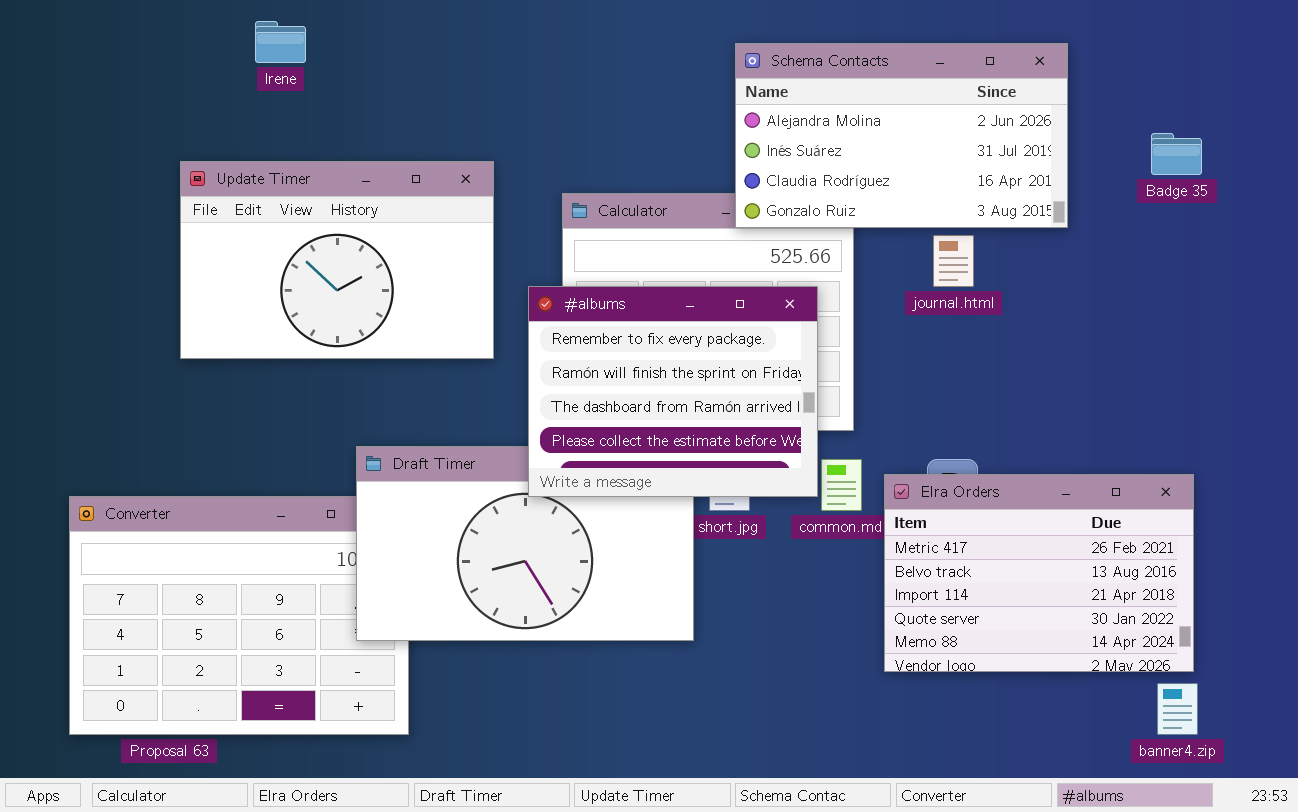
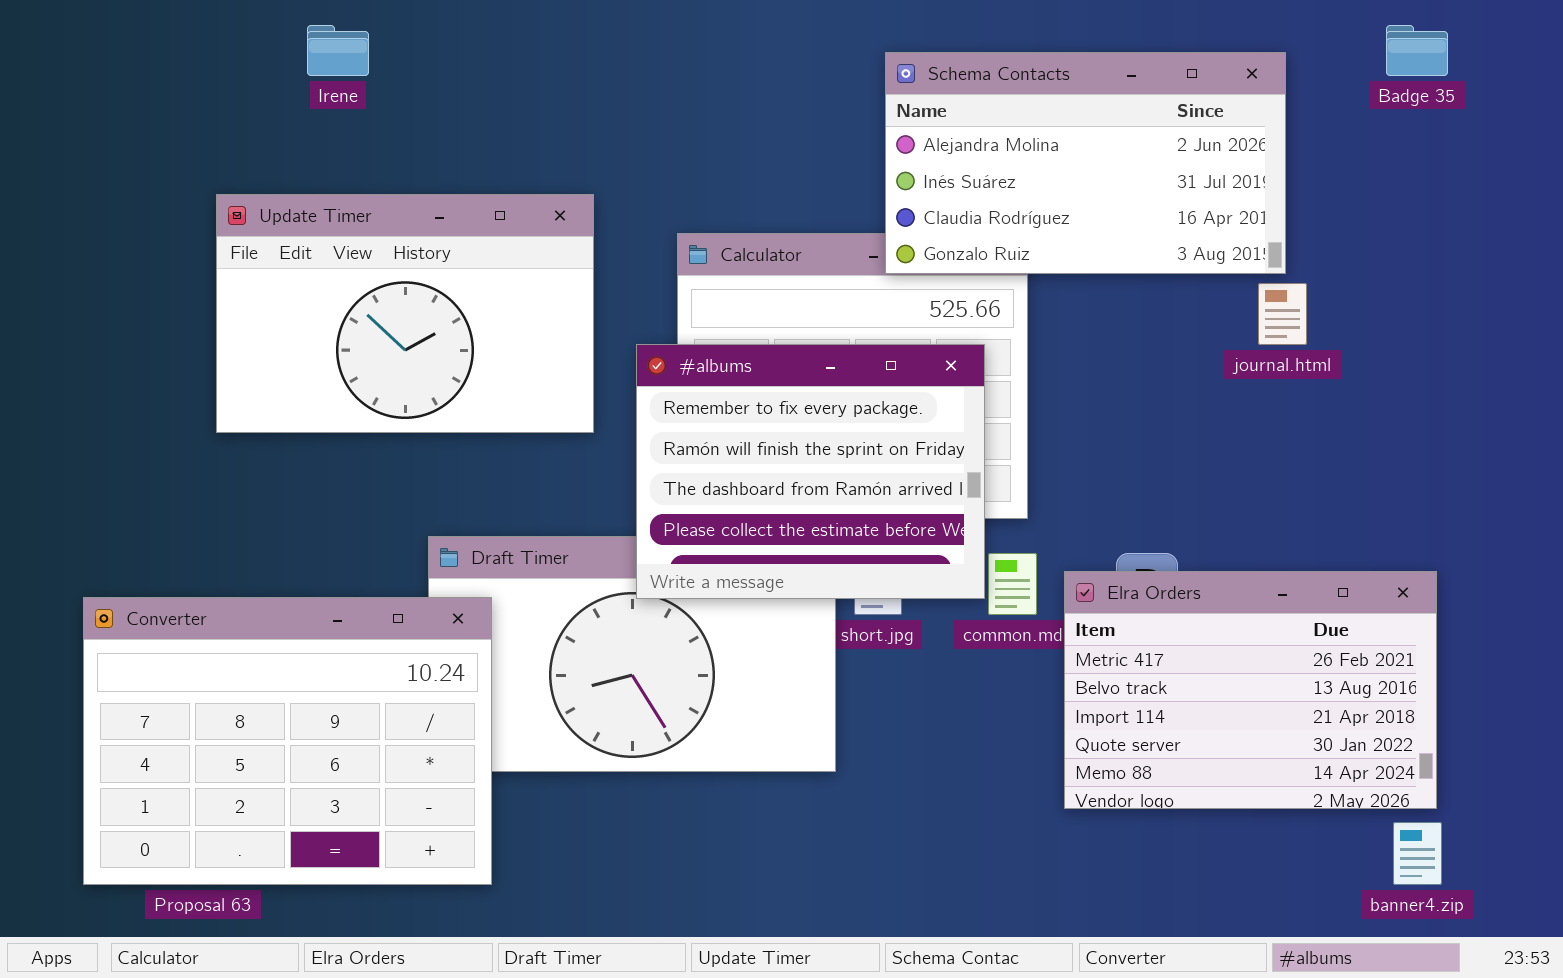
Badge 35: [1151,133,1202,175] -> [1386,25,1448,76], moved
journal.html: [933,235,974,287] -> [1258,283,1307,345], moved
Converter: [69,496,409,735] -> [83,597,492,885], raised

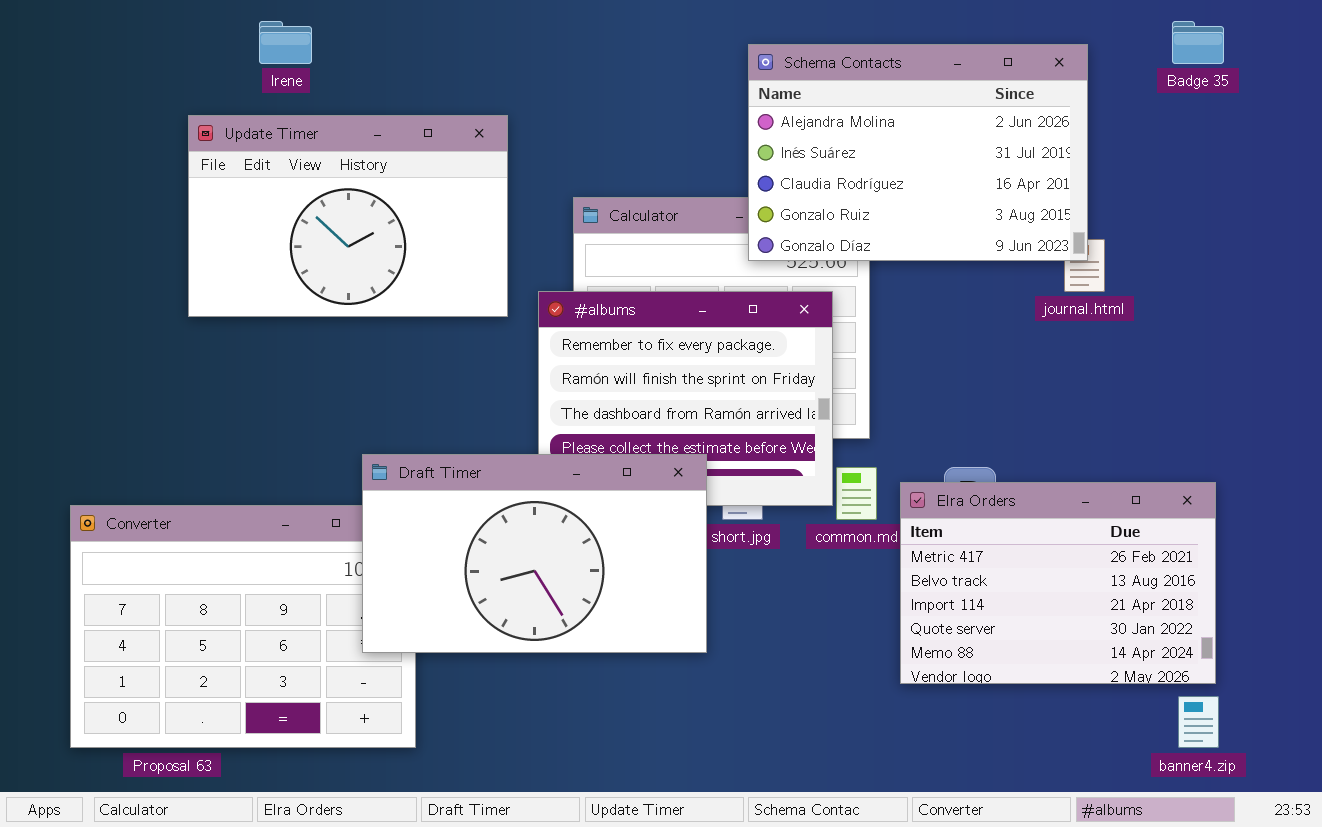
Schema Contacts: [885,52,1286,274] -> [748,44,1088,261], resized
Update Timer: [216,194,594,433] -> [188,115,508,317], moved
Draft Timer: [428,536,836,772] -> [362,454,707,653], raised

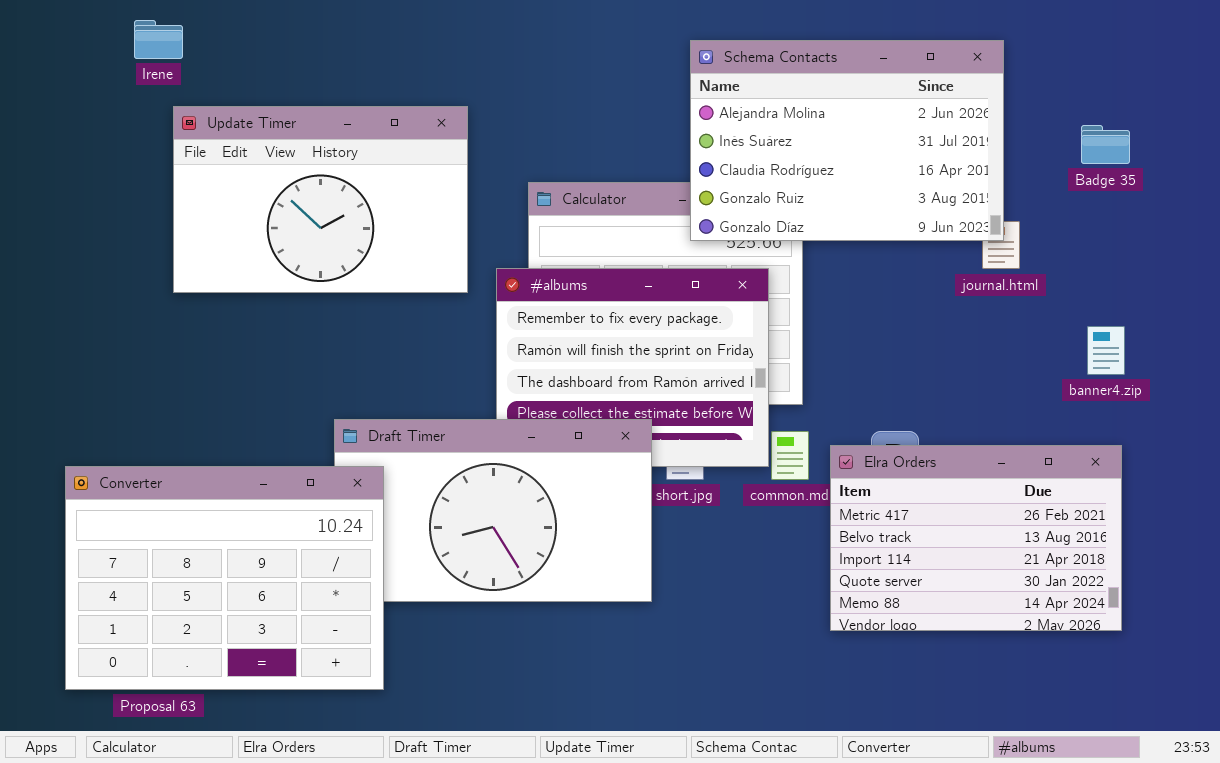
Irene: [259,21,312,64] -> [134,20,183,59], moved
Badge 35: [1172,21,1224,64] -> [1081,125,1130,164], moved
Converter: [70,505,416,748] -> [65,466,384,690], raised
banner4.zip: [1178,696,1219,748] -> [1087,326,1125,375], moved

